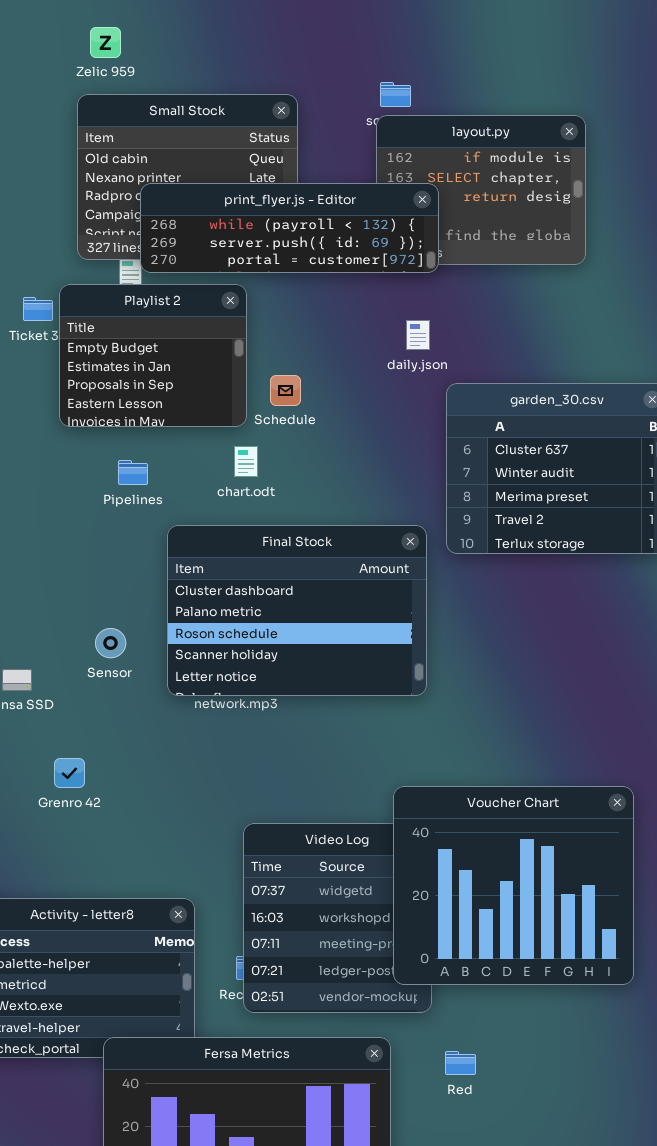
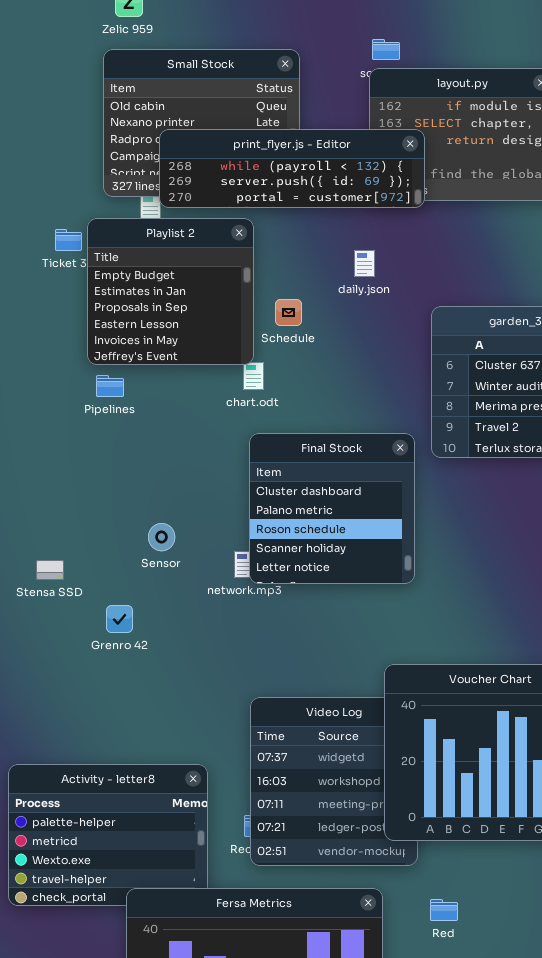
Playlist 2: [59,284,247,427] -> [87,218,254,365], resized
daily.json: [406,320,430,350] -> [354,250,375,277], moved
Pipelines: [118,460,148,485] -> [96,375,124,397], moved
Final Stock: [167,525,427,696] -> [249,433,415,584], resized
Sensor: [95,628,126,658] -> [148,523,175,551], moved
Grenro 42: [54,758,85,788] -> [106,605,133,633], moved

